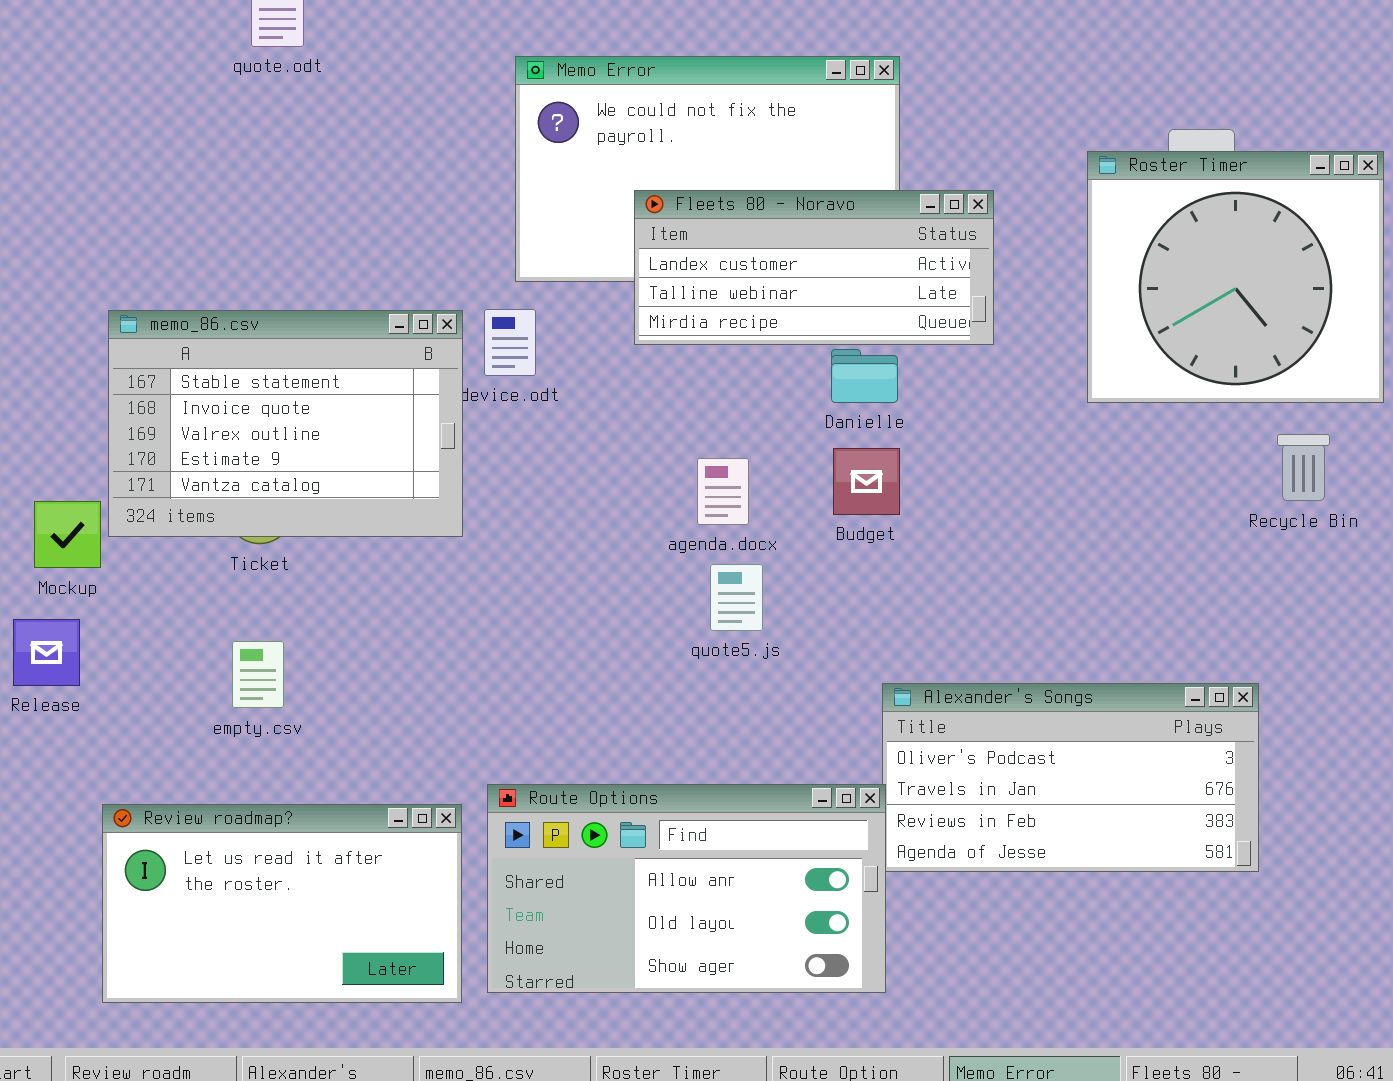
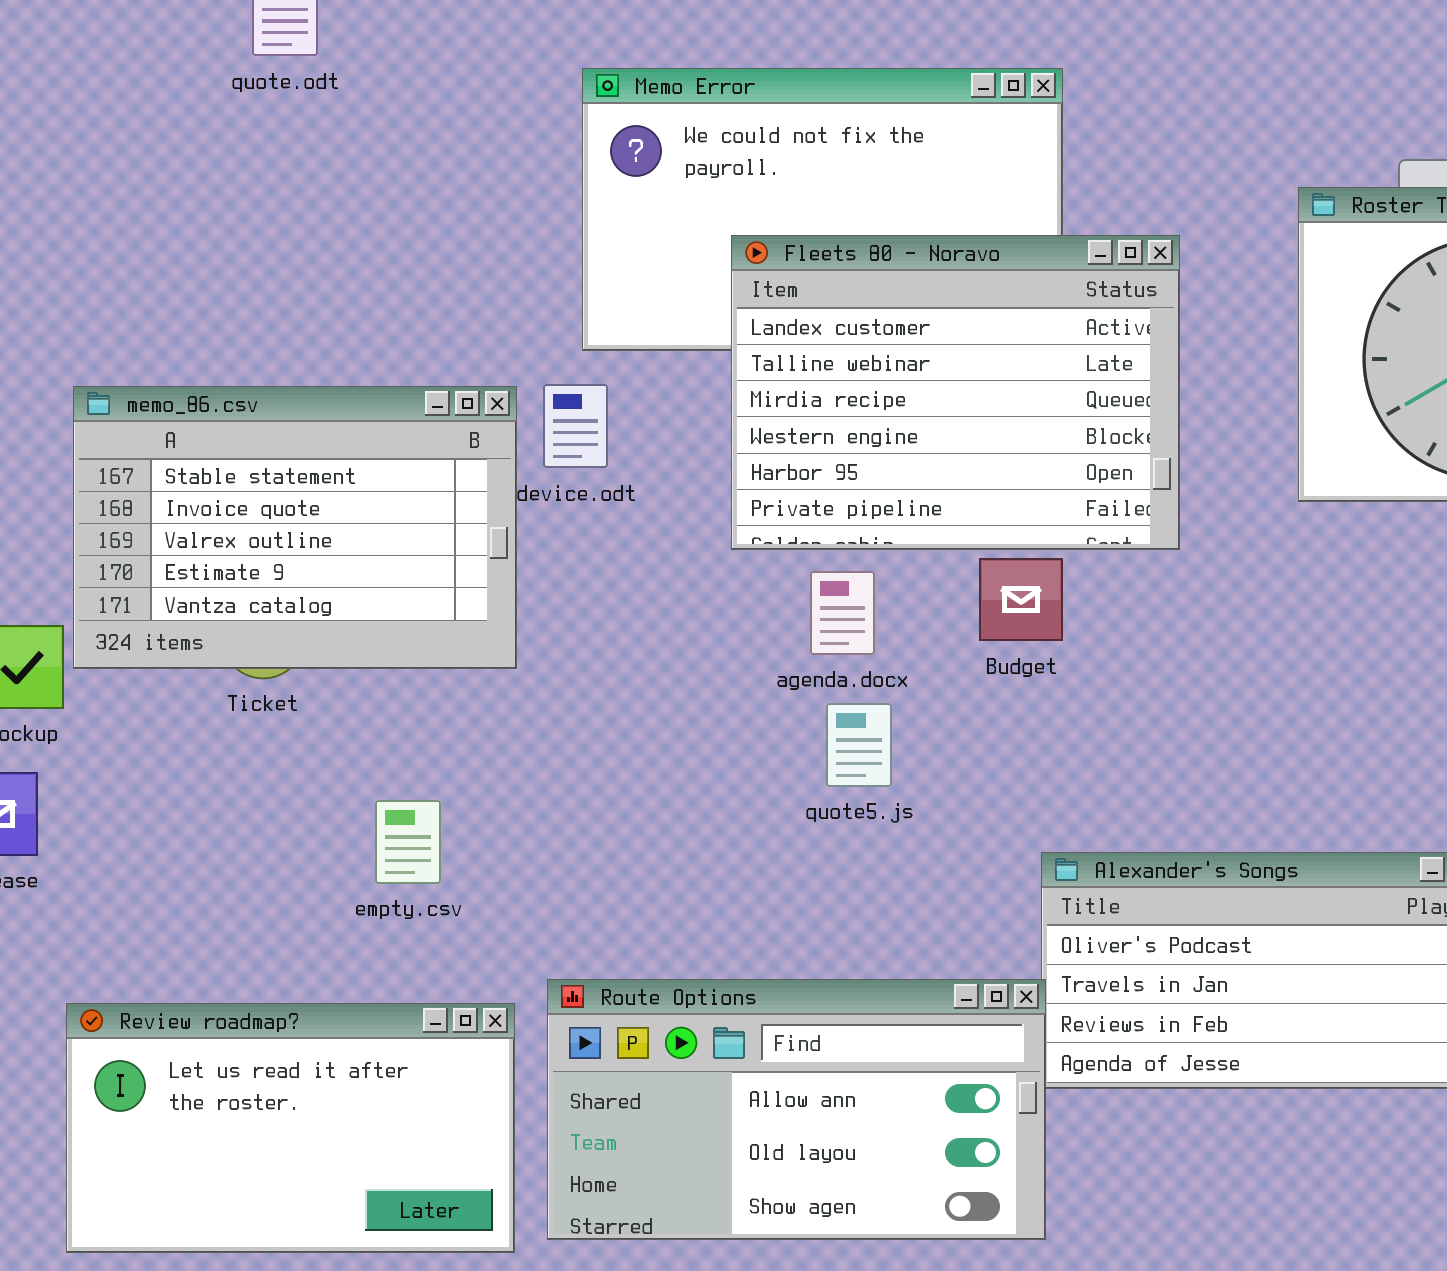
Fleets 80 - Noravo: [634,190,994,345] -> [731,235,1180,550], resized
empty.csv: [232,641,284,708] -> [375,800,441,884], moved

